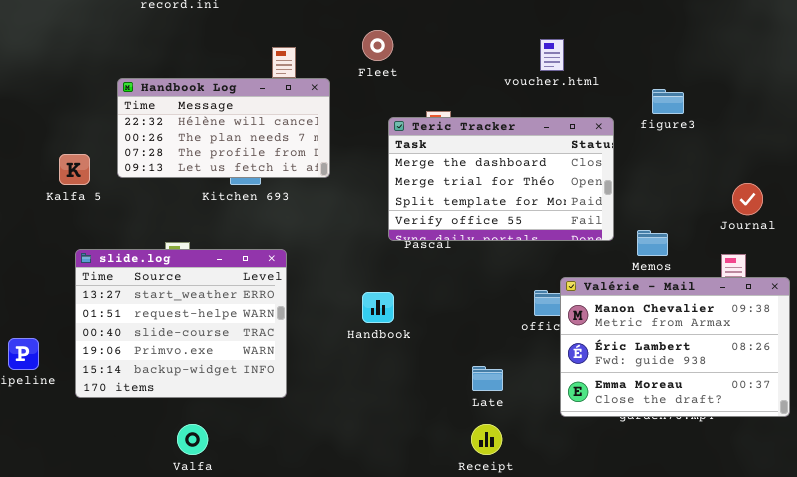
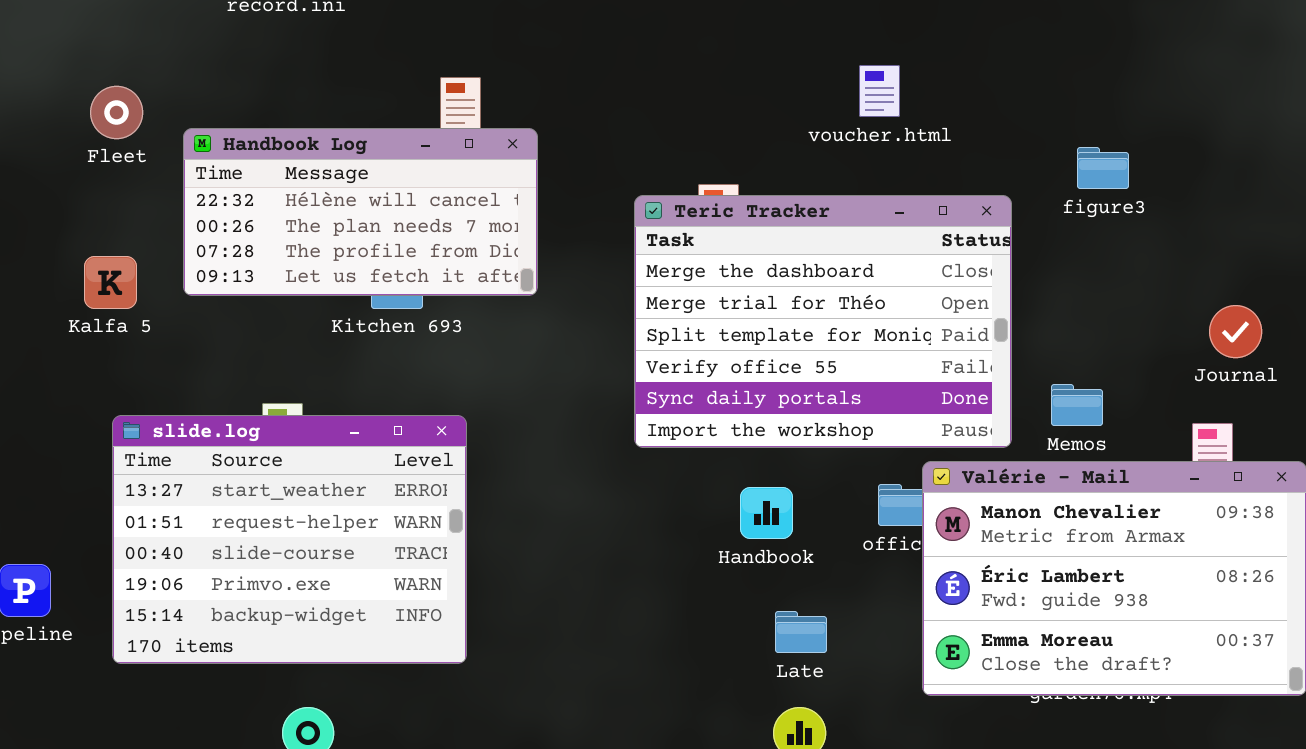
Fleet: [362,30,393,61] -> [90,86,143,139], moved
voucher.html: [540,39,564,71] -> [859,65,900,117], moved
Teric Tracker: [388,117,614,241] -> [634,195,1012,448], resized
Handbook: [362,292,394,323] -> [740,487,793,539], moved

